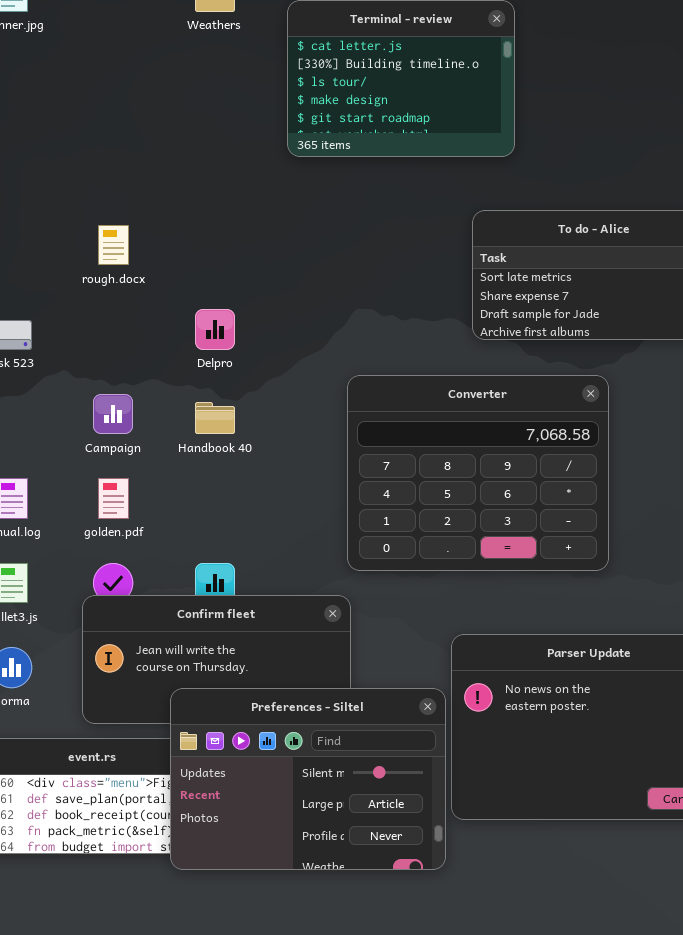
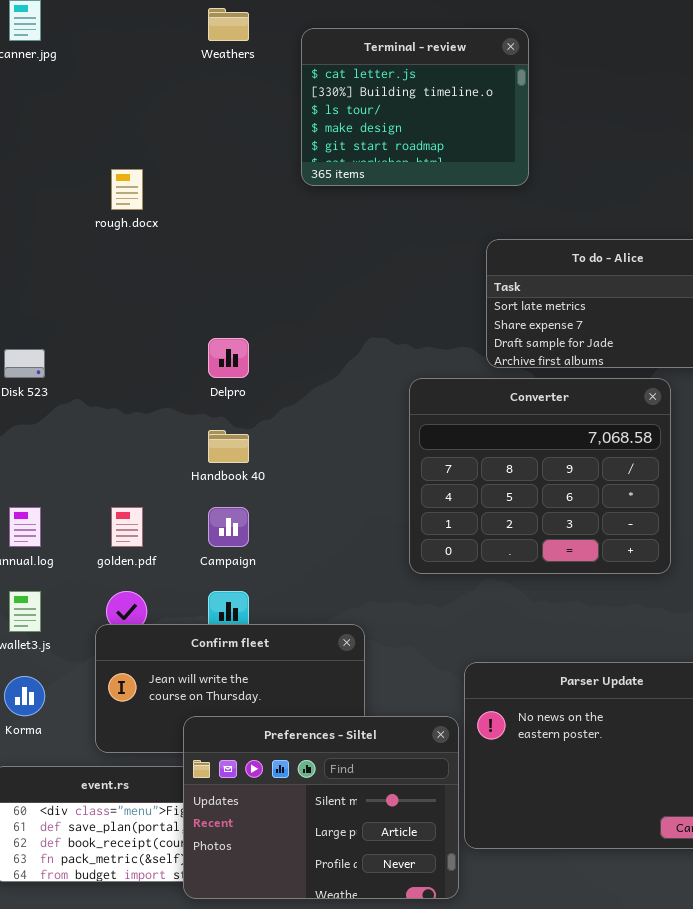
rough.docx: [98,225,129,265] -> [111,169,143,210], moved
Converter: [347,375,609,571] -> [409,378,671,574], moved
Campaign: [93,394,133,434] -> [208,507,249,547], moved

